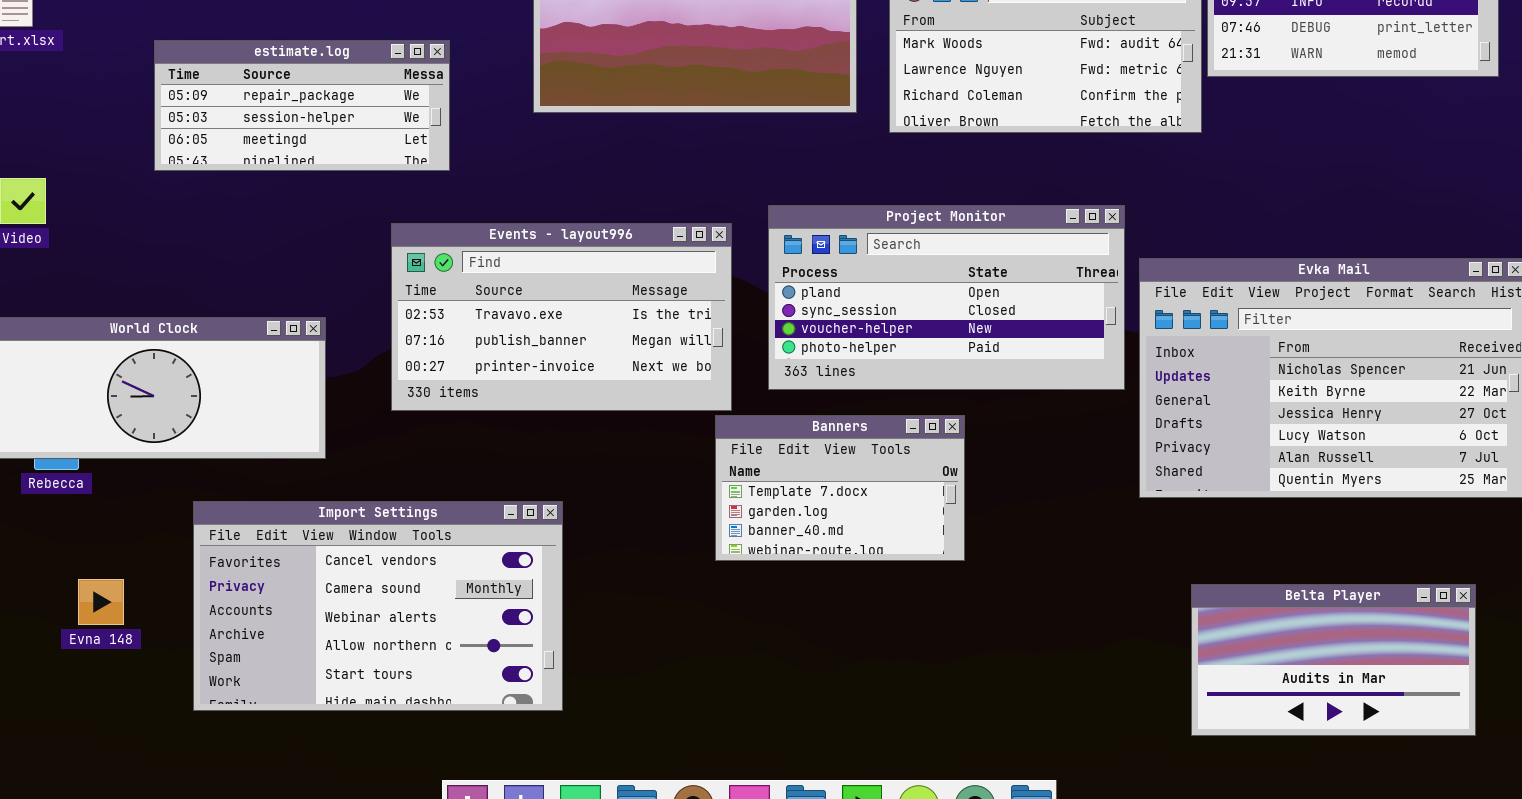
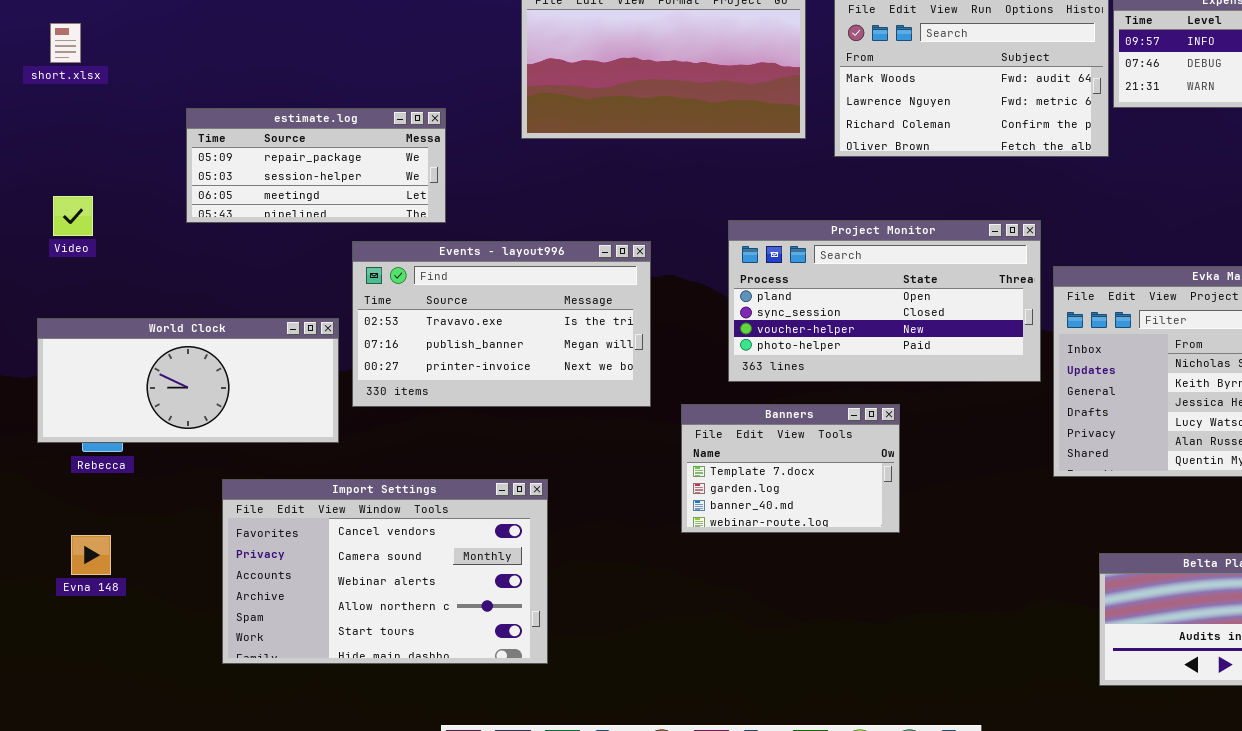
estimate.log: [154,40,450,171] -> [186,108,446,223], moved
Events - layout996: [391,223,732,411] -> [352,241,651,407], moved
Evna 148: [78,579,124,625] -> [71,535,111,575], moved

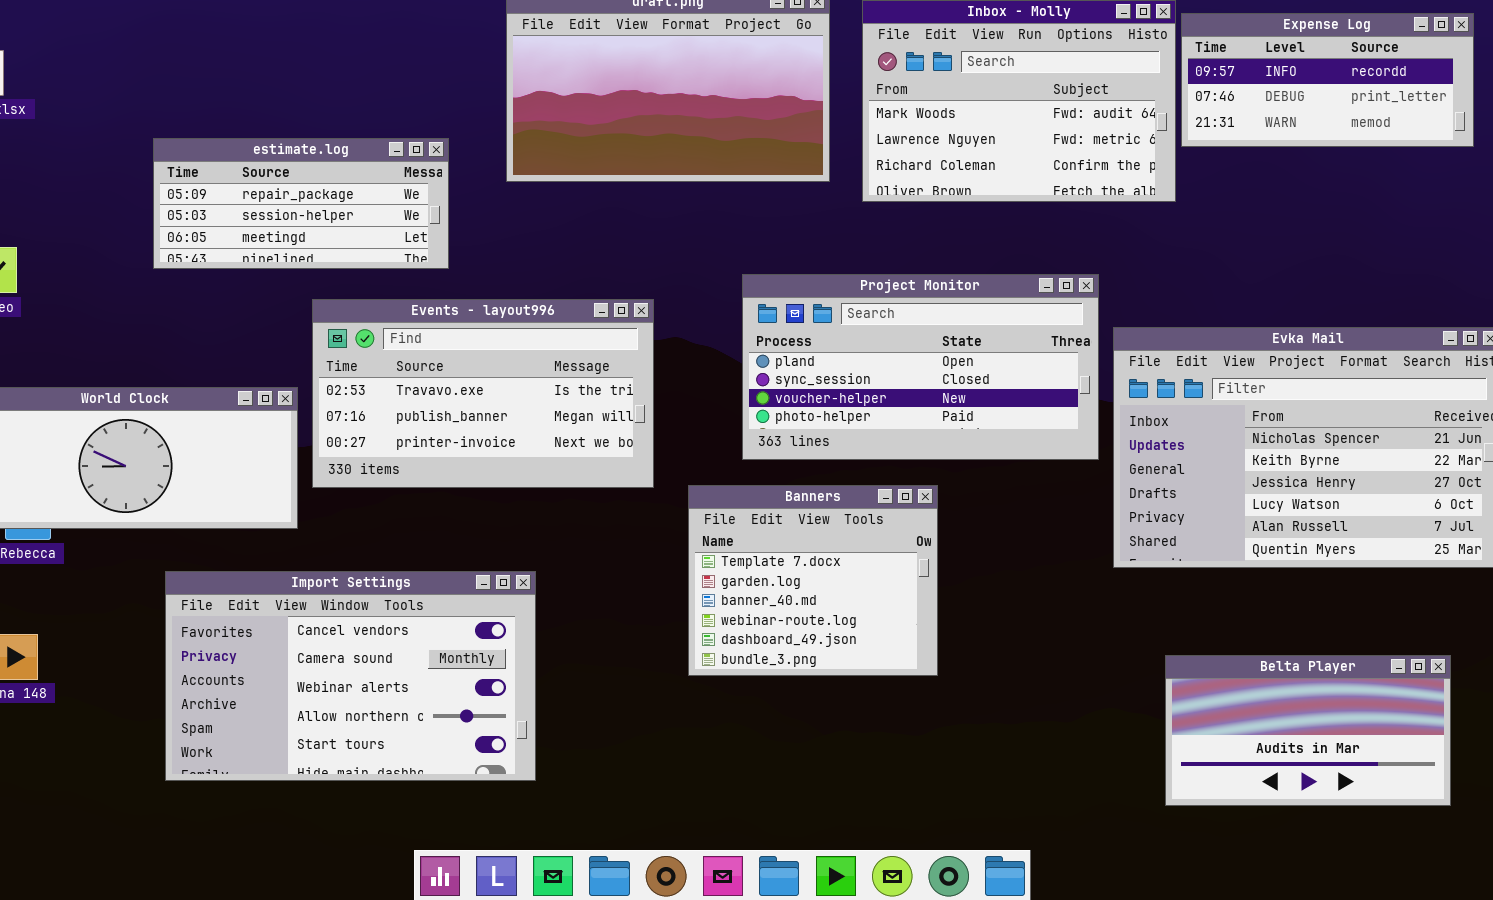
estimate.log: [186,108,446,223] -> [153,138,449,269], moved
Banners: [681,404,900,533] -> [688,485,938,676], resized

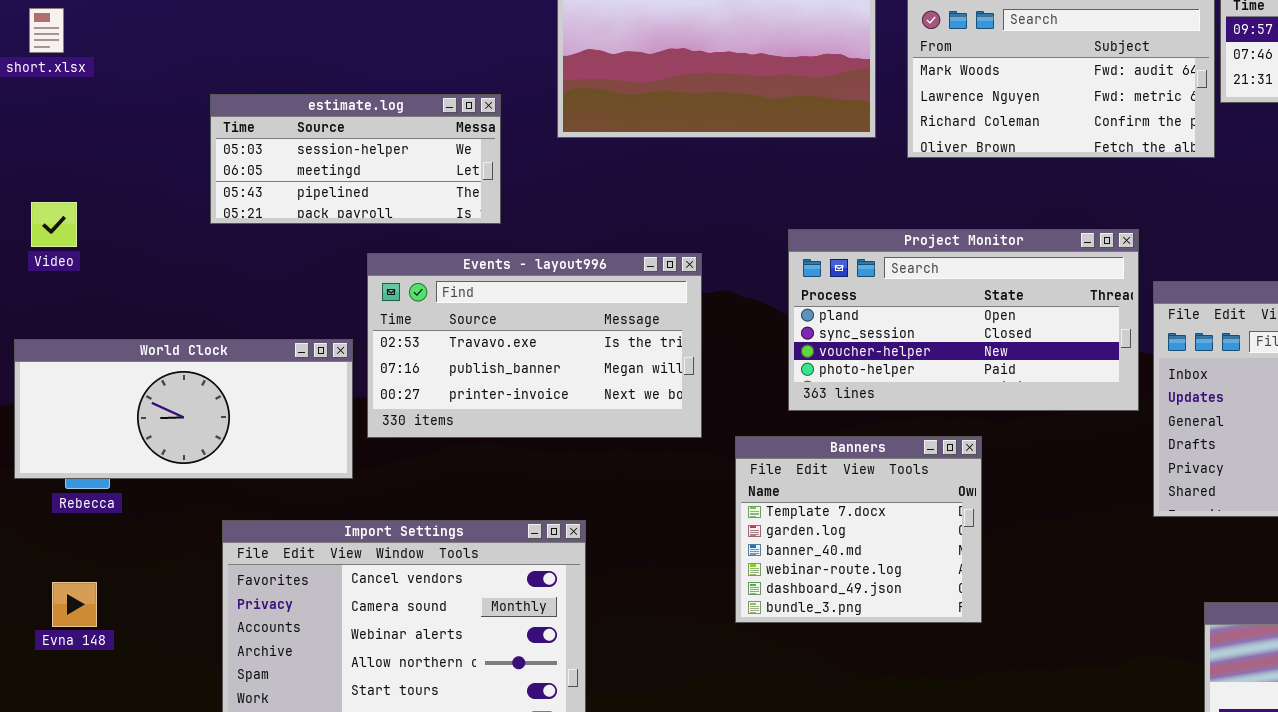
estimate.log: [153,138,449,269] -> [210,94,501,224], scrolled down 1 row

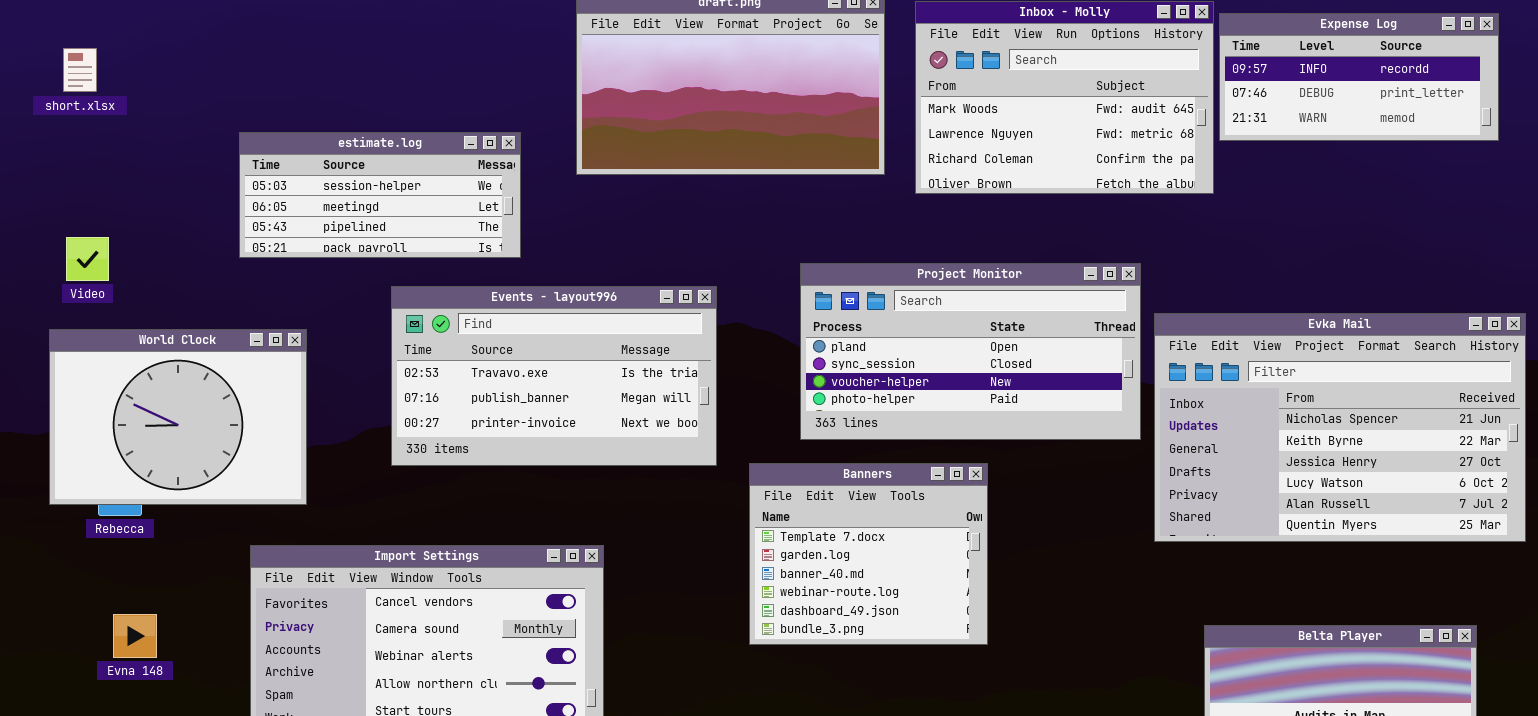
World Clock: [14,339,353,479] -> [49,329,307,505], resized
Evna 148: [52,582,97,627] -> [113,614,157,658], moved

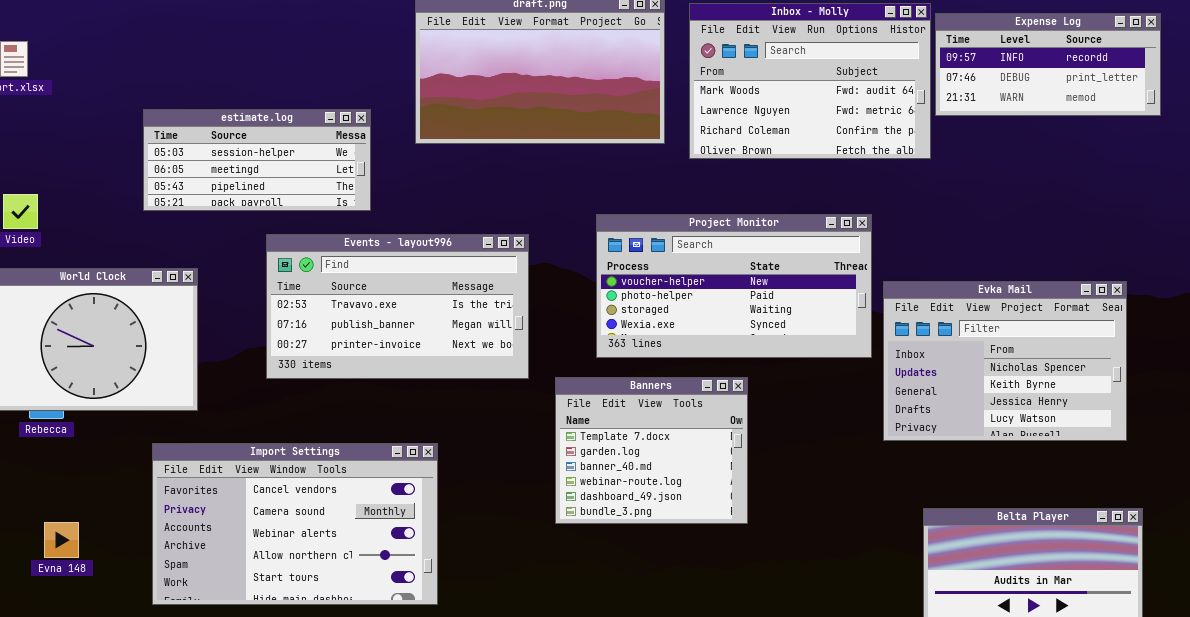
Project Monitor: [800,263,1141,440] -> [596,214,872,358], scrolled down 2 rows
Evka Mail: [1154,313,1526,542] -> [883,281,1127,441], resized
Evna 148: [113,614,157,658] -> [44,522,79,558], moved

